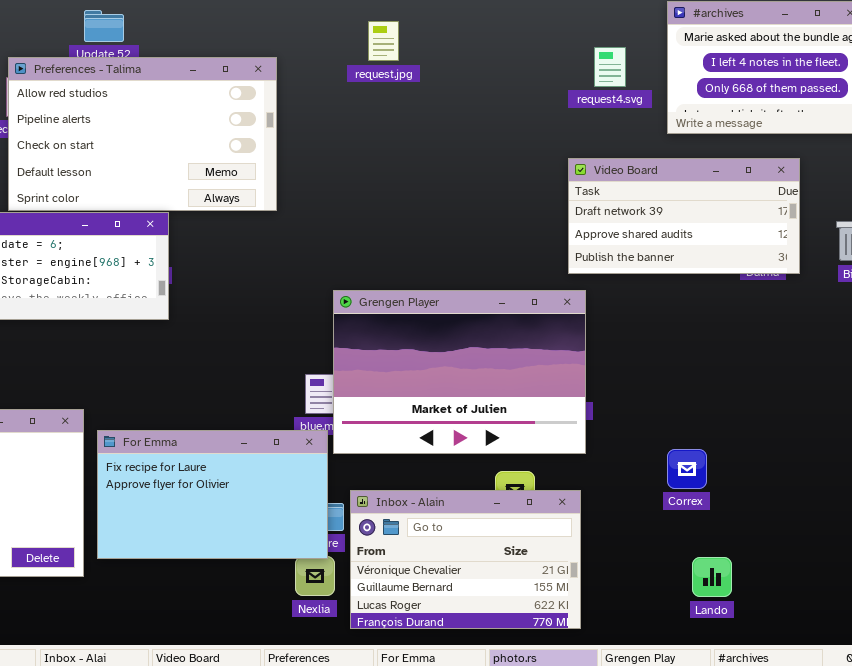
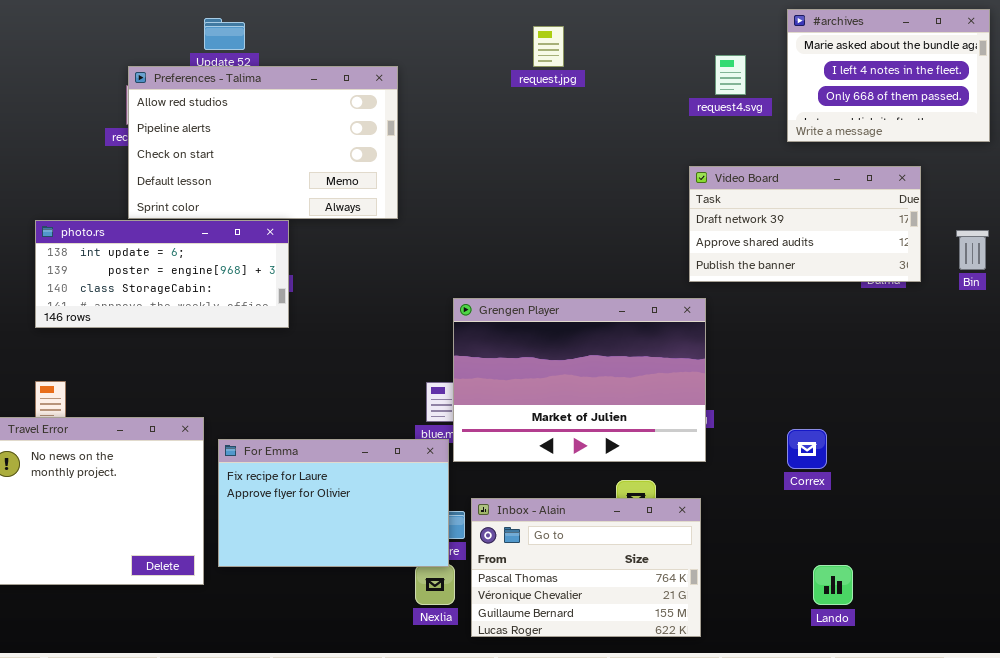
request.jpg: [368,21,399,61] -> [533,26,564,67], moved
Correx: [667,449,707,489] -> [787,429,827,469], moved
Inbox - Alain: [350,490,581,629] -> [471,498,701,637], scrolled up 1 row

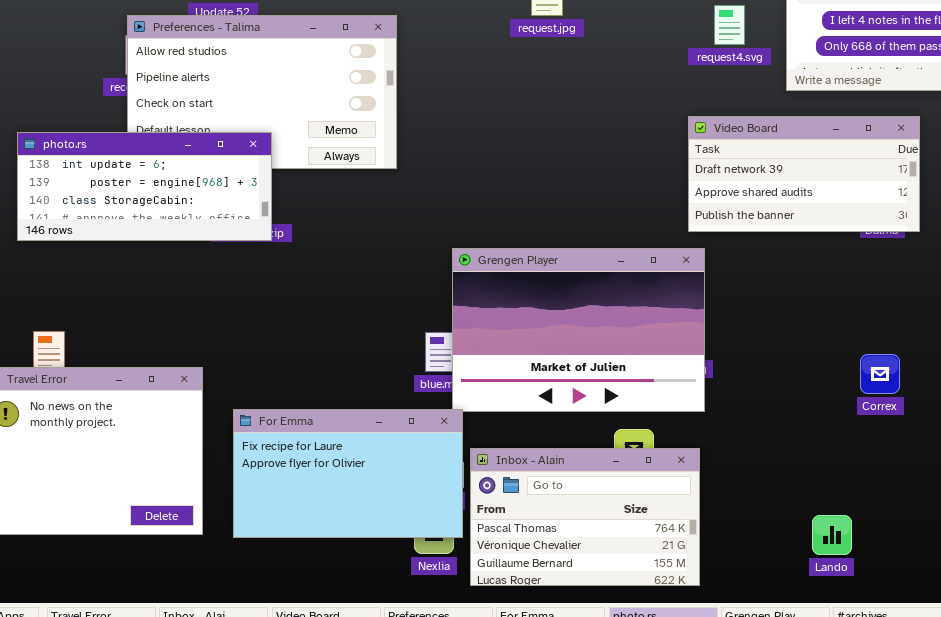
photo.rs: [35,220,289,328] -> [17,132,272,241], moved
Correx: [787,429,827,469] -> [860,354,900,394], moved
For Emma: [218,439,449,567] -> [233,409,463,538], moved

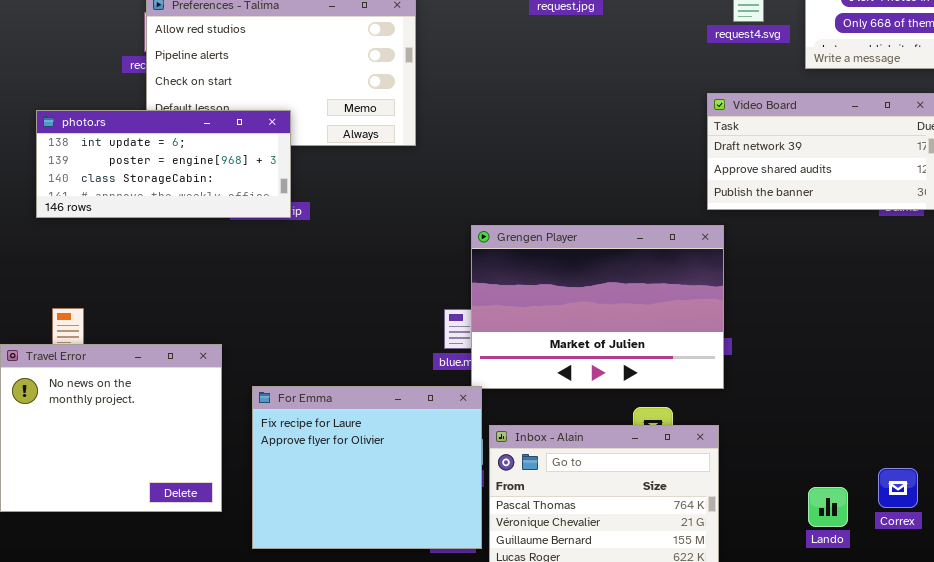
Correx: [860,354,900,394] -> [878,468,918,508], moved
For Emma: [233,409,463,538] -> [252,386,482,549], resized
Lando: [812,515,852,555] -> [808,487,848,527], moved

